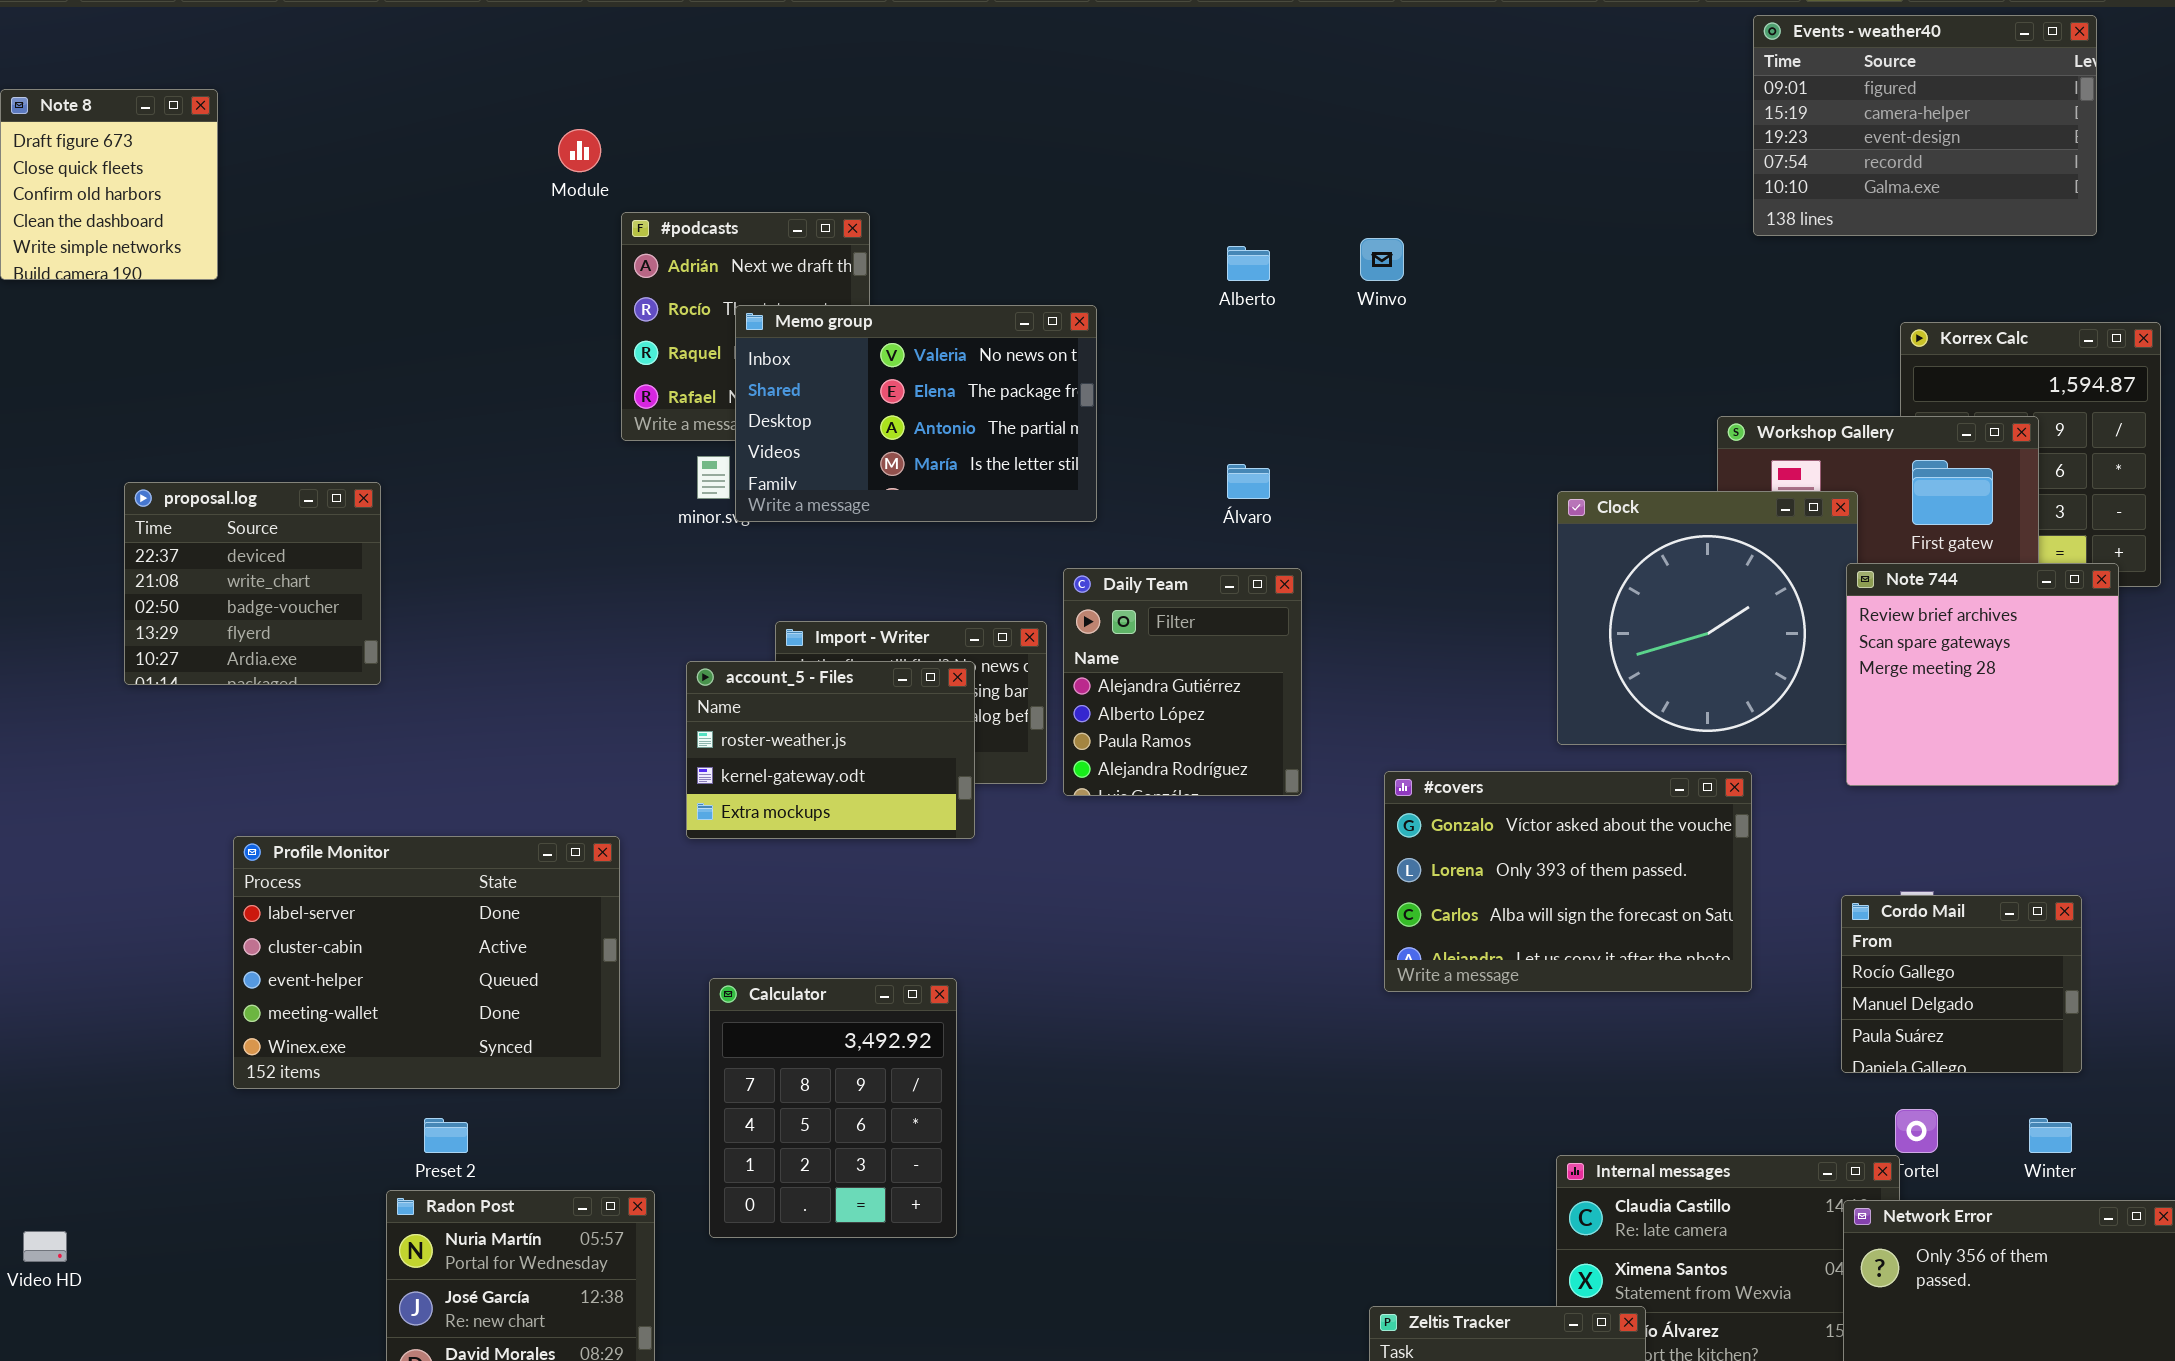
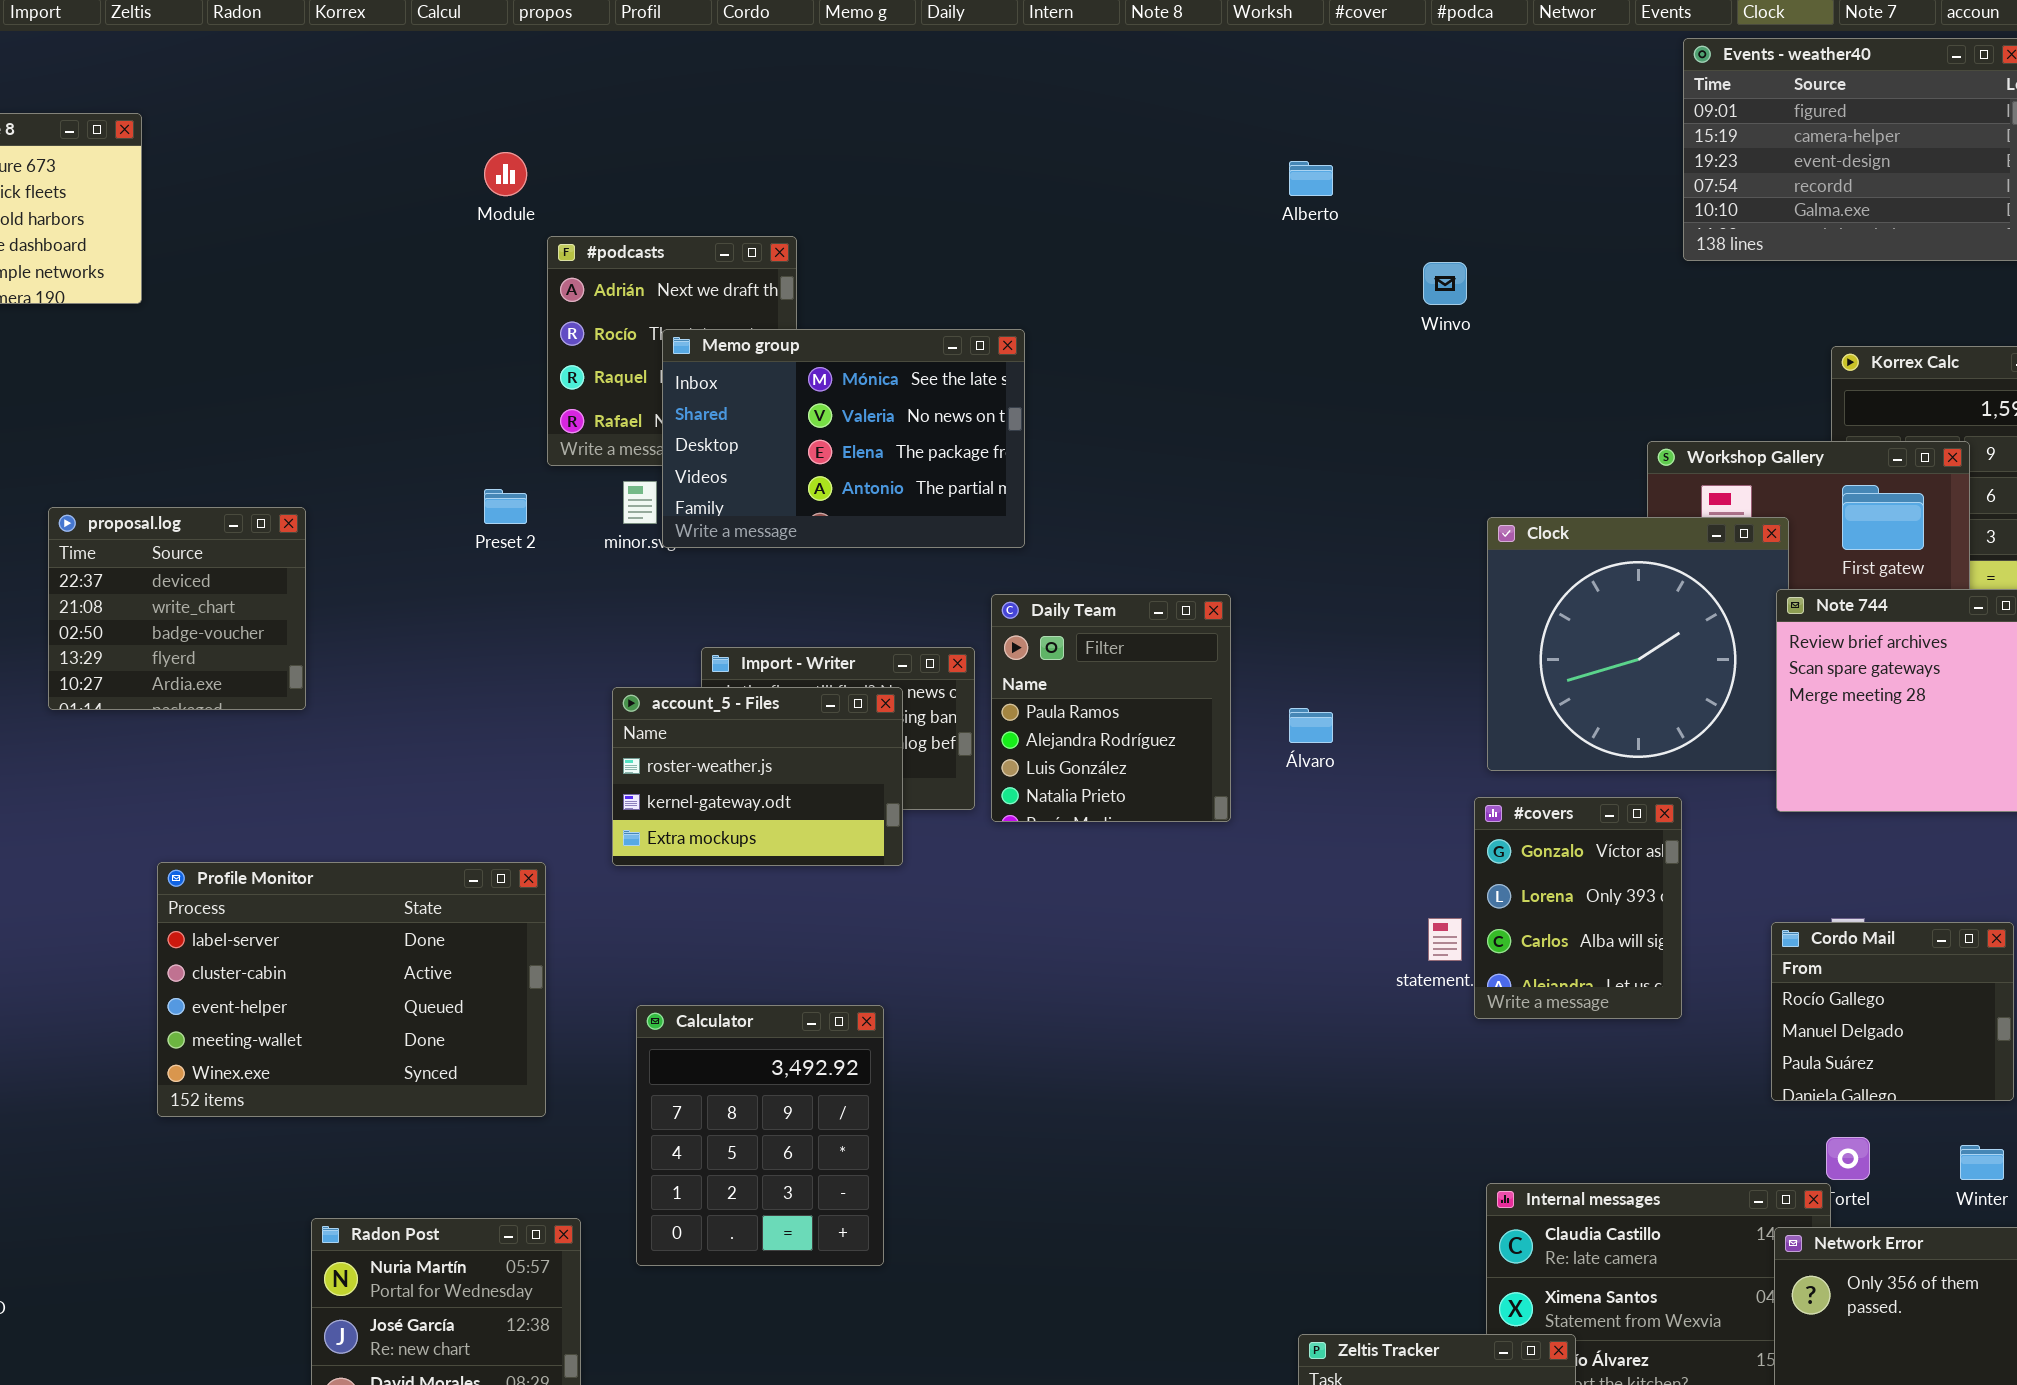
Winvo: [1360,238,1404,281] -> [1423,262,1467,305], moved
Alberto: [1227,246,1270,281] -> [1289,161,1333,196], moved
Memo group: [735,305,1097,522] -> [662,329,1025,548], scrolled up 1 row
Álvaro: [1227,464,1270,499] -> [1289,708,1333,743], moved
Daily Team: [1063,568,1302,796] -> [991,594,1231,822], scrolled down 2 rows
#covers: [1384,771,1752,992] -> [1474,797,1682,1019], resized
Preset 2: [424,1118,468,1153] -> [484,489,527,524], moved

